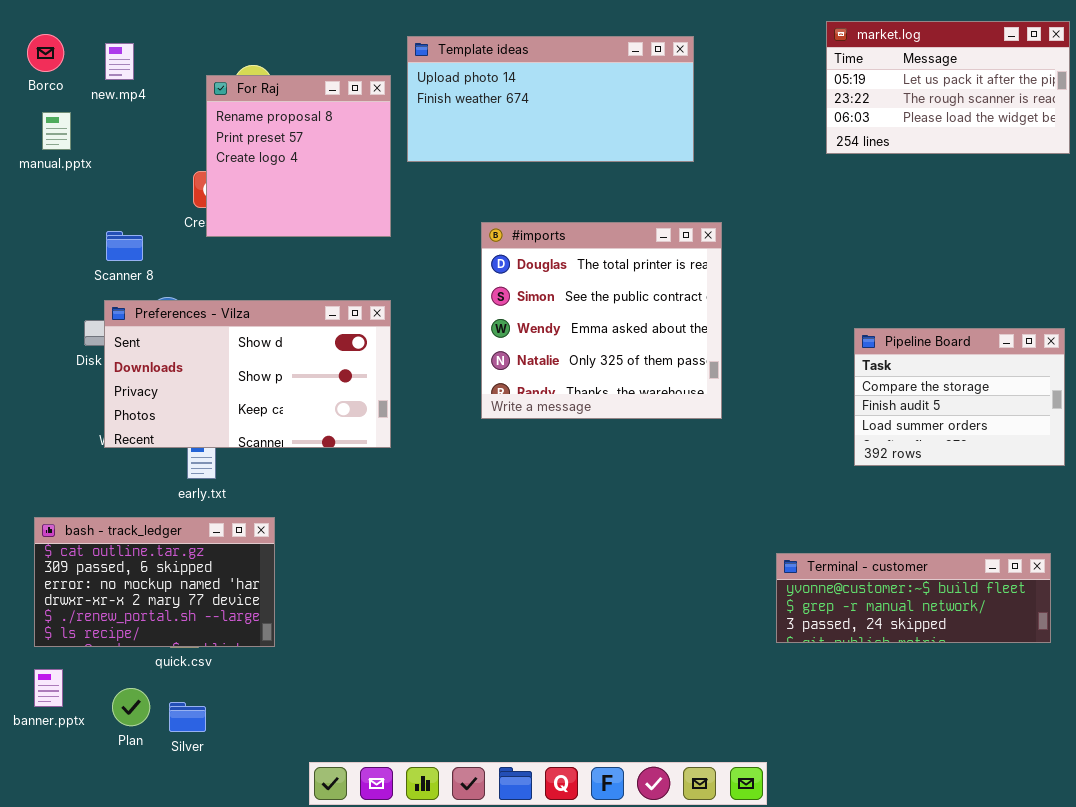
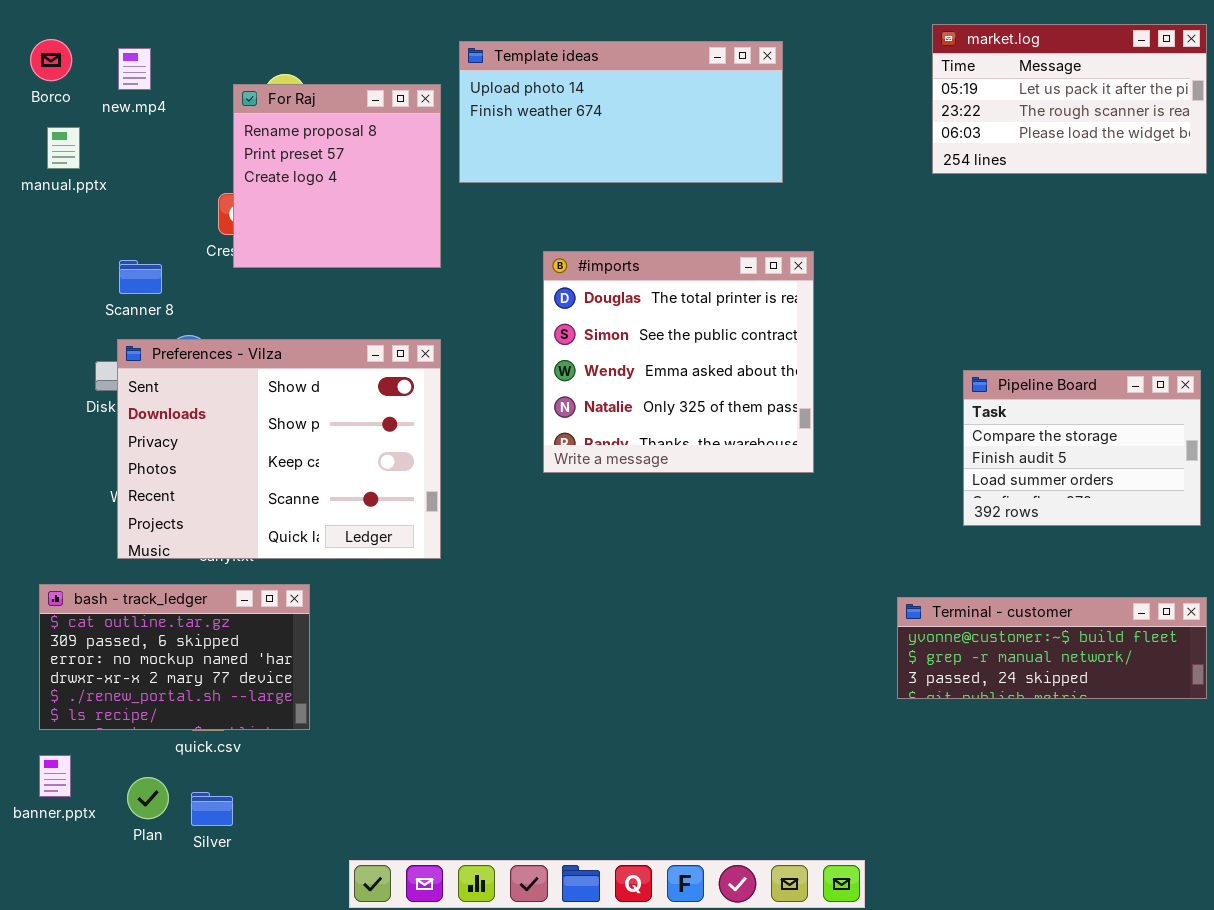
Preferences - Vilza: [104,300,391,448] -> [117,339,441,559], resized
Terminal - customer: [776,553,1051,643] -> [897,597,1207,699], moved

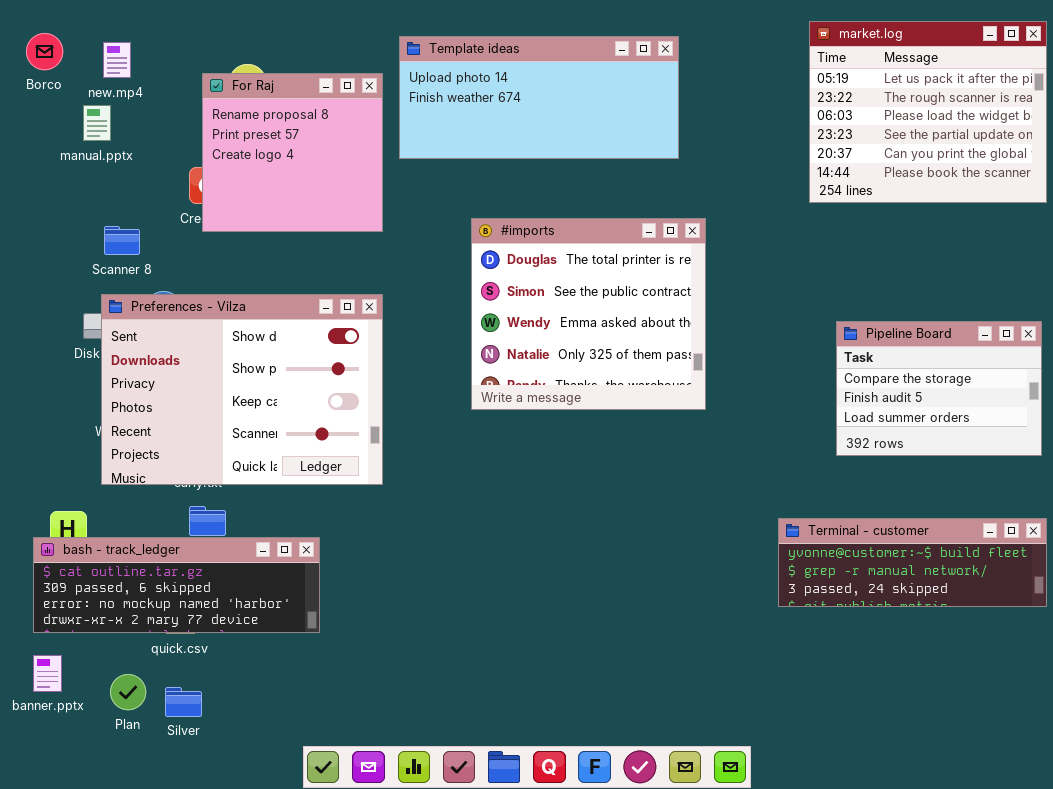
market.log: [932,24,1207,174] -> [809,21,1047,203], resized
manual.pptx: [47,127,80,169] -> [83,105,111,141], moved
bash - track_ledger: [39,584,310,730] -> [33,537,320,633], resized

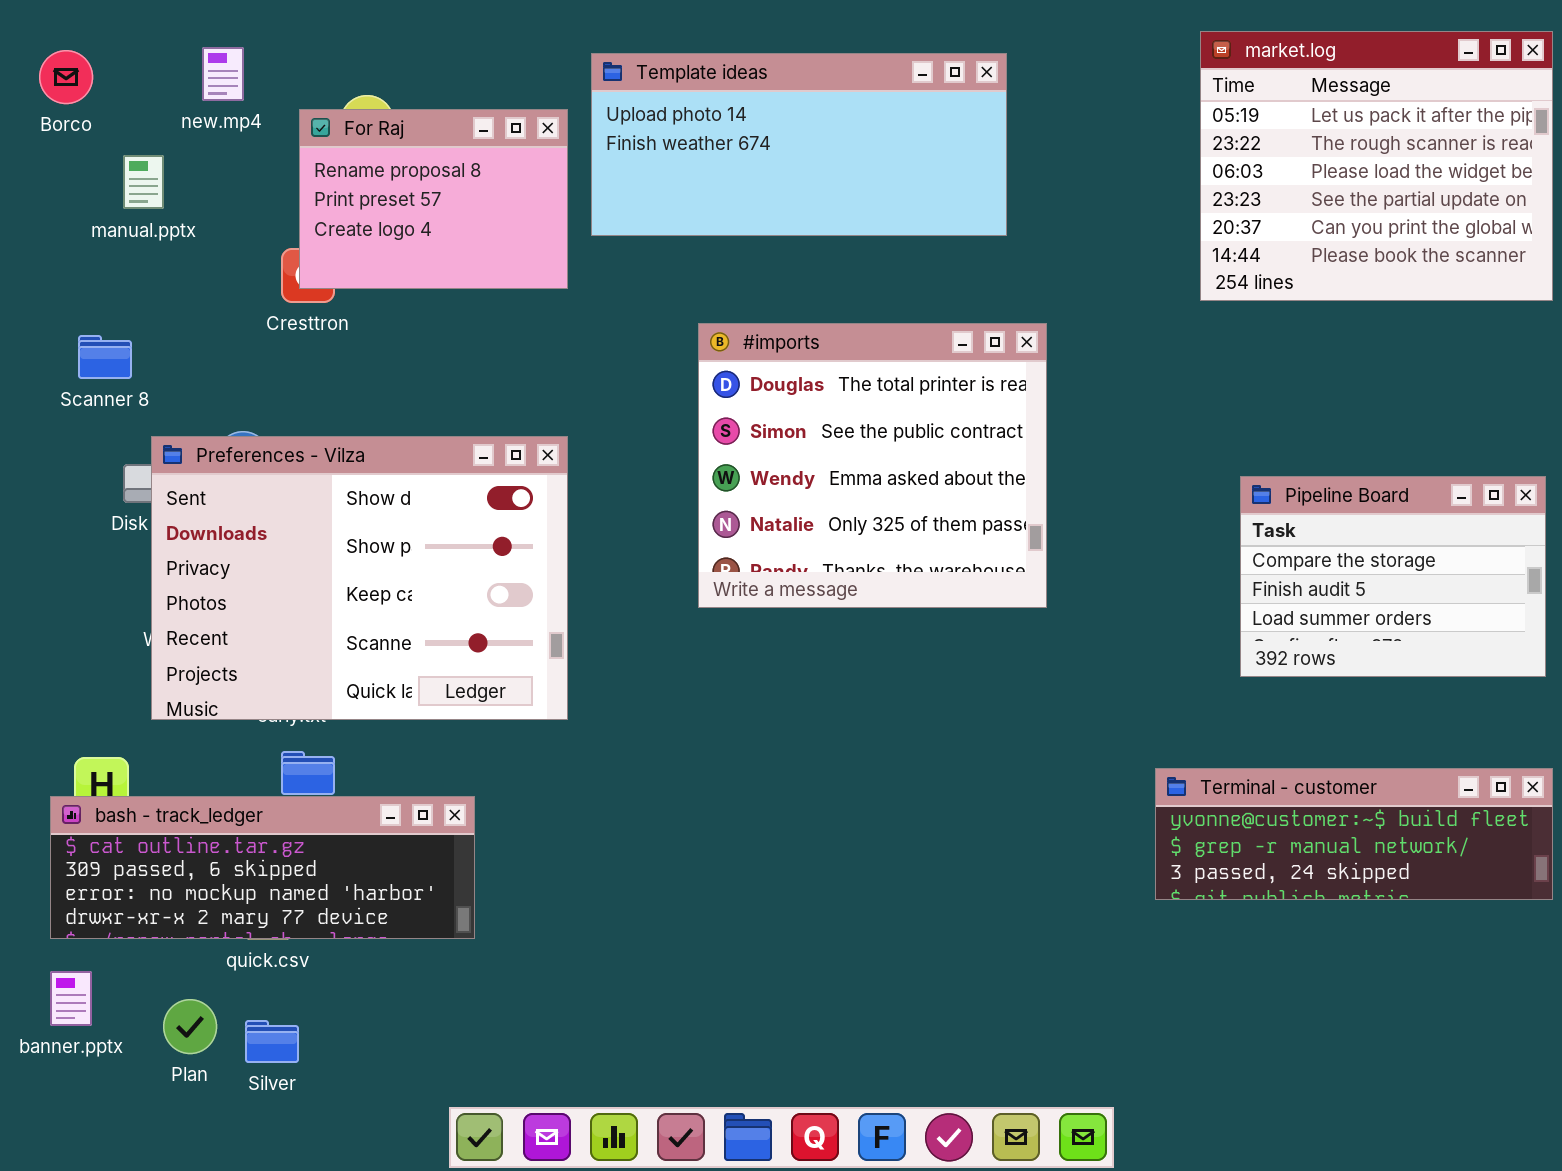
new.mp4: [103,42,131,78] -> [202,47,244,101], moved
For Raj: [202,73,383,232] -> [299,109,568,289], resized
Scanner 8: [104,226,140,255] -> [78,335,132,379], moved

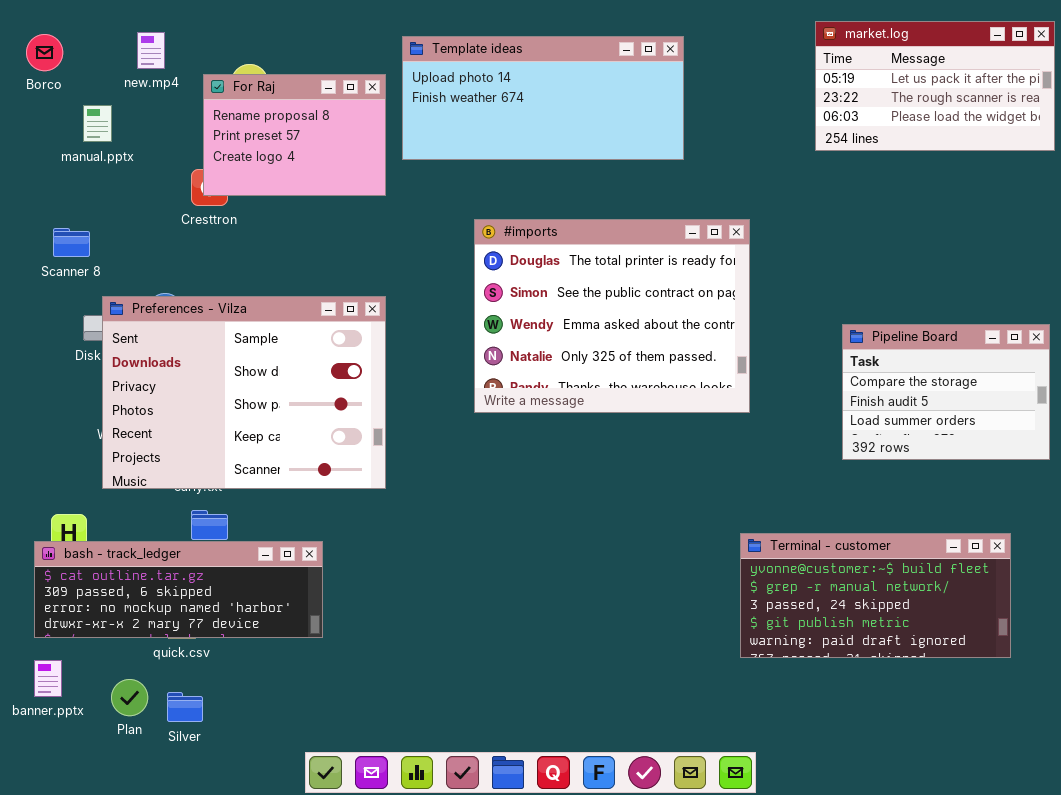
market.log: [1200,31,1553,301] -> [815,21,1055,151], resized
#imports: [698,323,1047,608] -> [474,219,750,413], resized
Preferences - Vilza: [151,436,568,720] -> [102,296,386,489], scrolled up 1 row
Terminal - customer: [1155,768,1553,900] -> [740,533,1011,658], moved, resized

